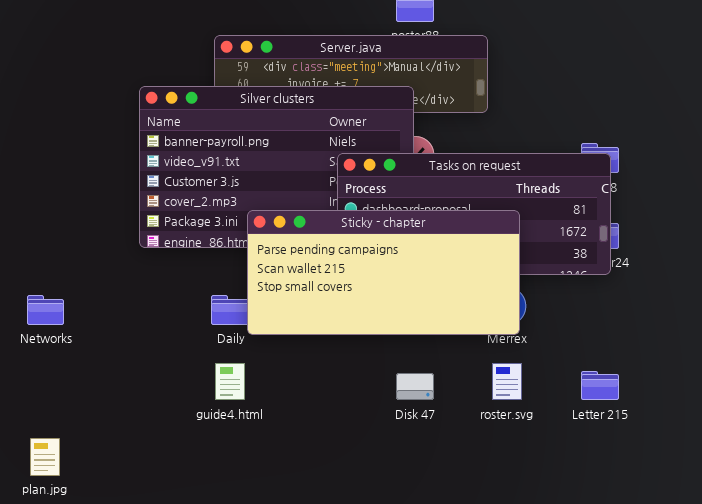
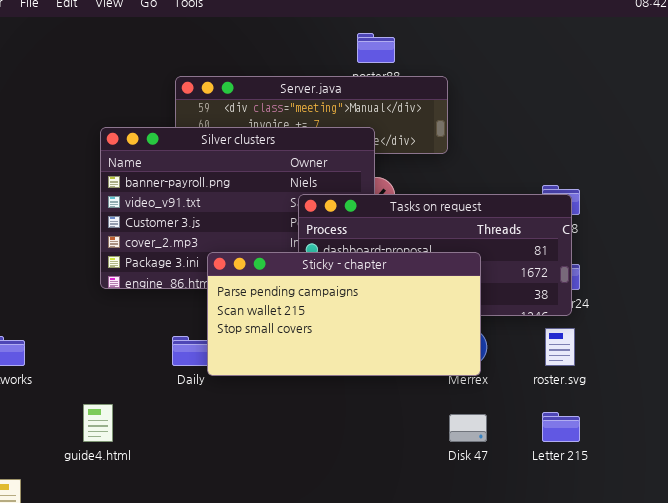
guide4.html: [215,363,245,400] -> [83,404,113,442], moved
roster.svg: [492,363,522,400] -> [545,328,575,366], moved
Disk 47: [396,373,434,400] -> [449,414,487,442], moved

